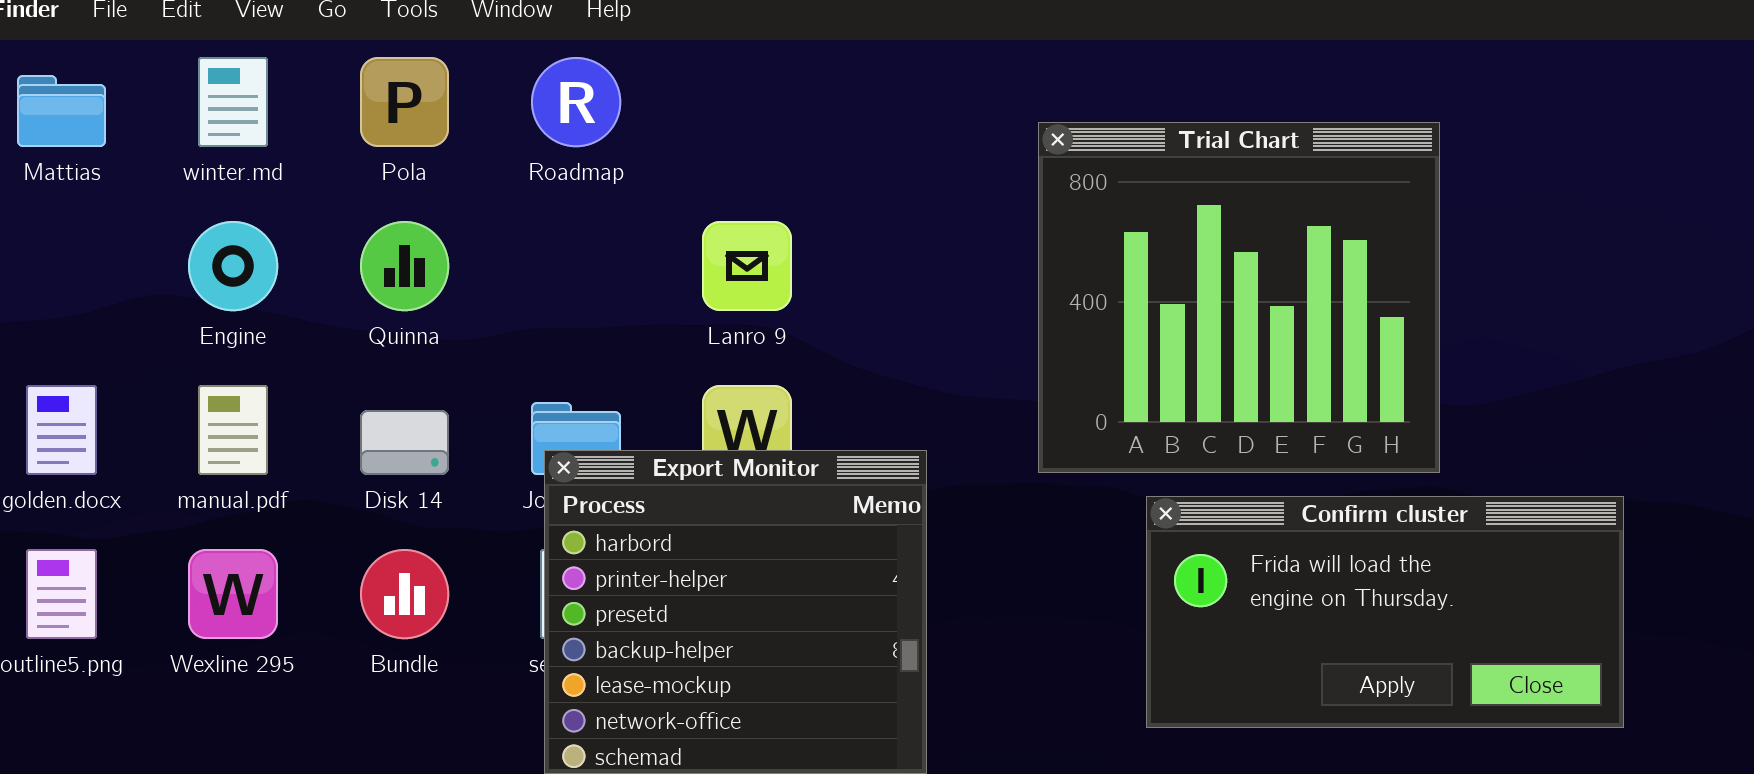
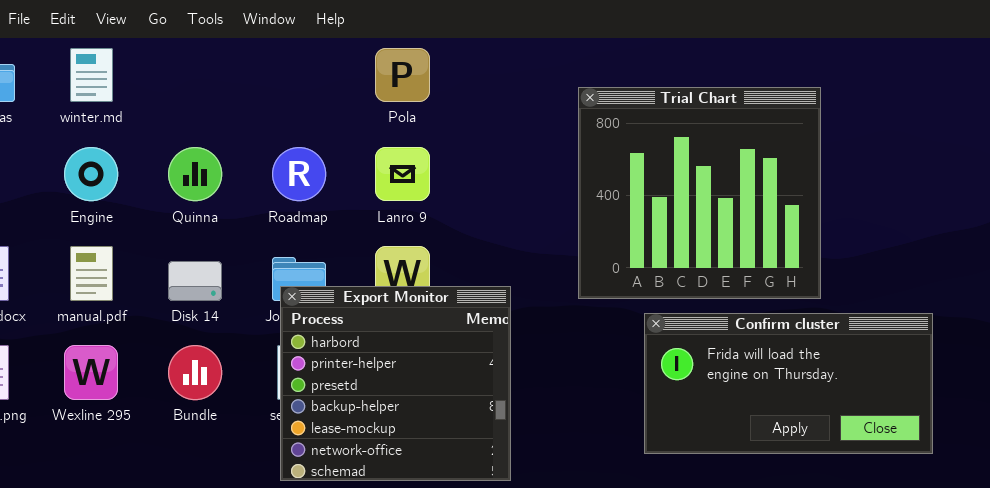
Pola: [360,57,449,147] -> [375,48,430,102], moved
Roadmap: [531,57,621,147] -> [272,147,326,201], moved

